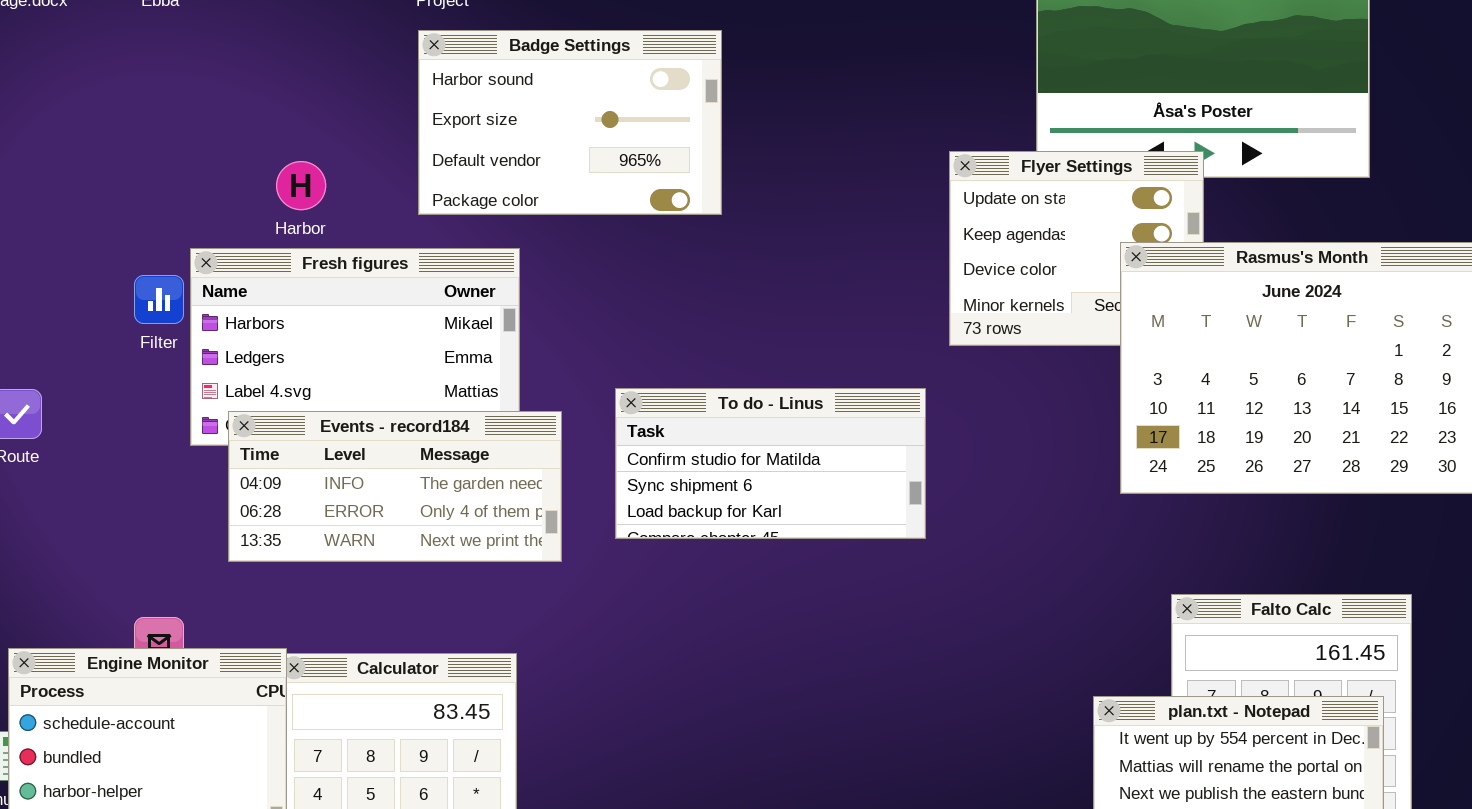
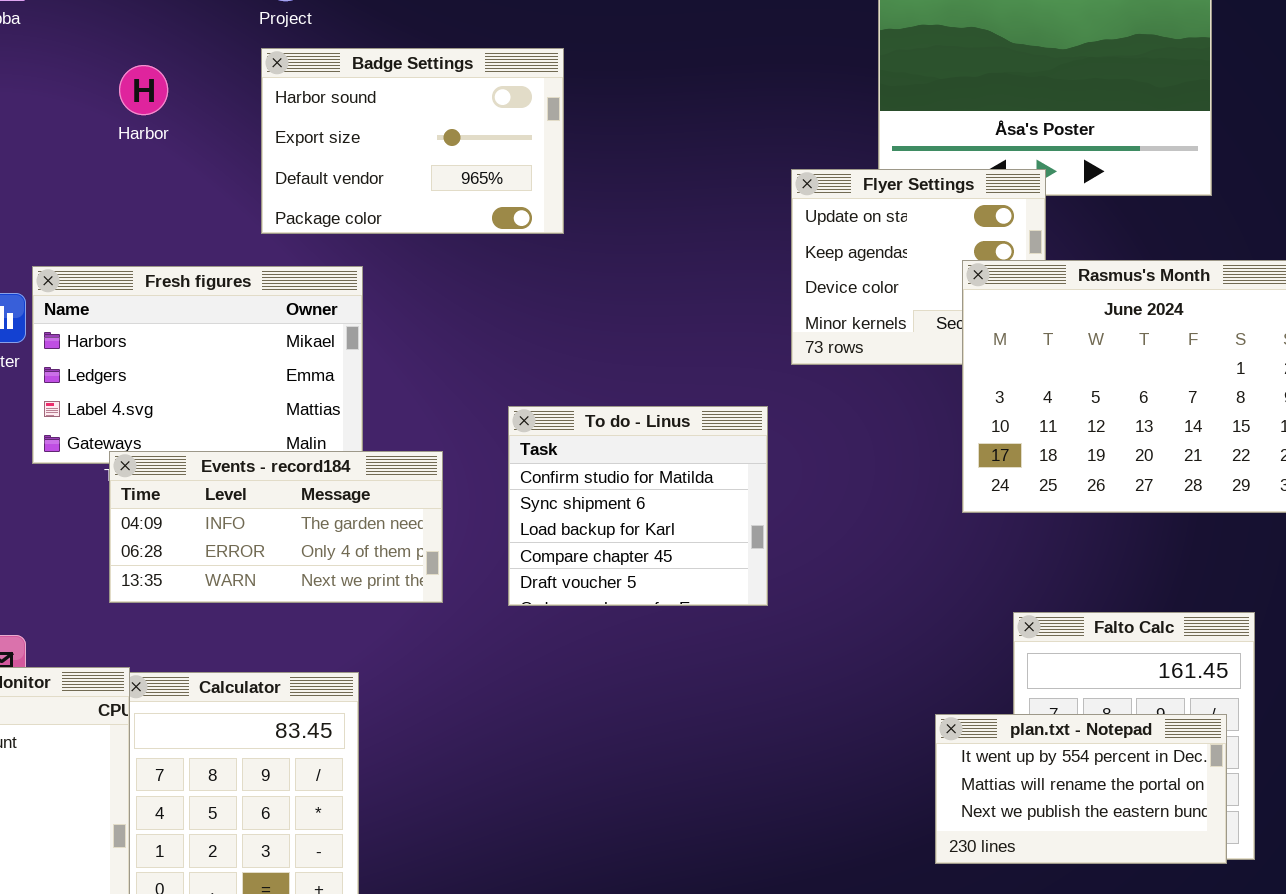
Harbor: [276,161,326,210] -> [119,65,168,115], moved
To do - Linus: [615,388,926,539] -> [508,406,768,606], resized
Events - record184: [228,411,562,562] -> [109,451,443,603], moved

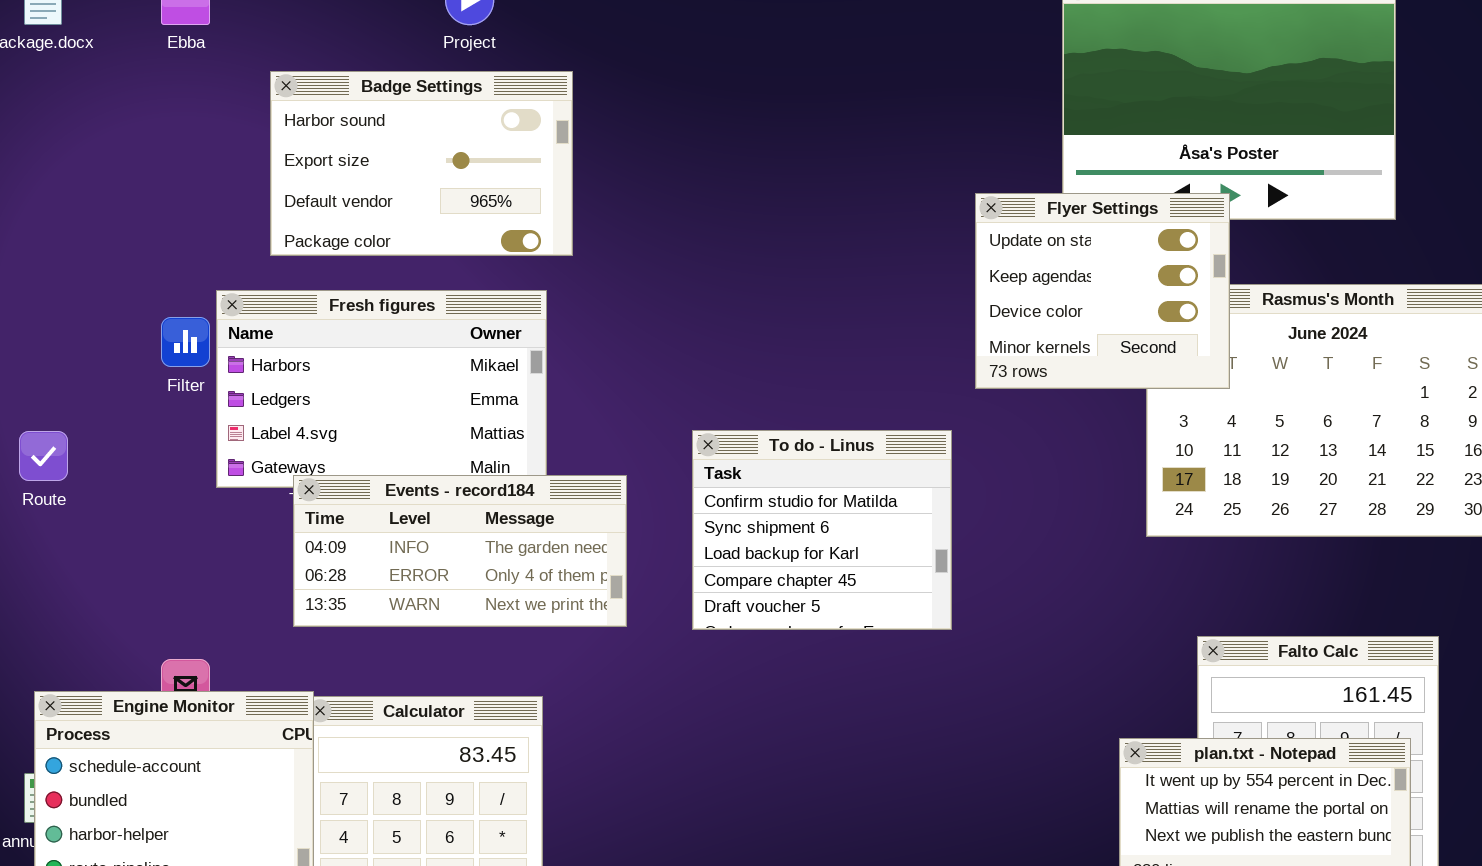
Badge Settings: [261,48,564,234] -> [270,71,573,256], moved
Flyer Settings: [791,169,1046,365] -> [975,193,1230,389], raised

